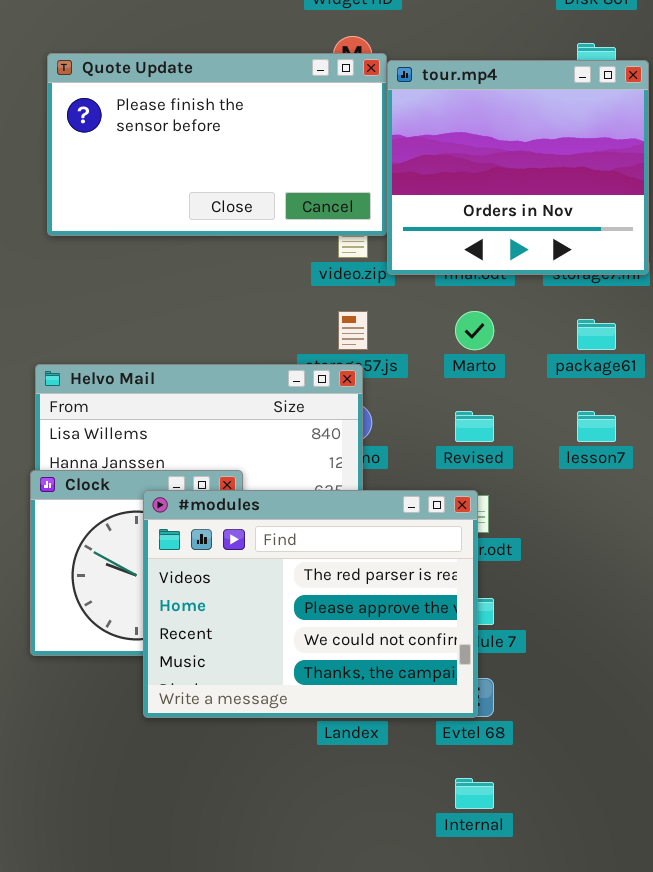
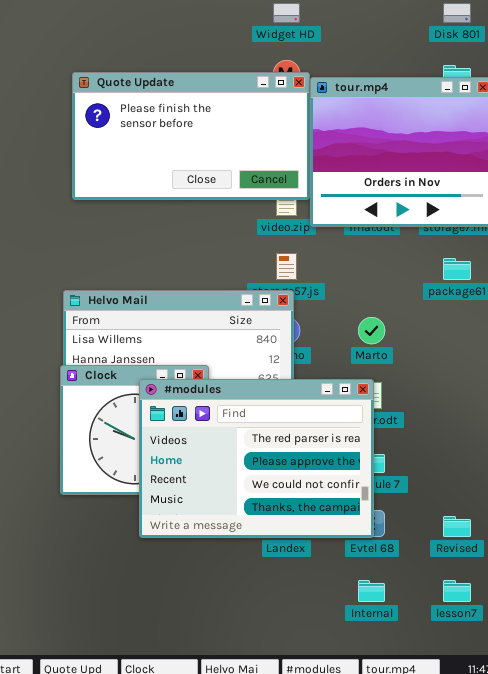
Marto: [455,311,494,350] -> [358,317,385,344], moved
Revised: [455,411,494,442] -> [443,516,471,537], moved
lesson7: [577,411,616,442] -> [443,580,471,602], moved

